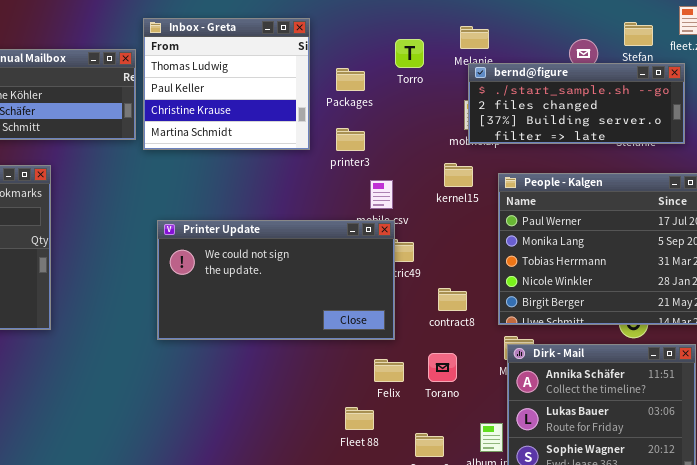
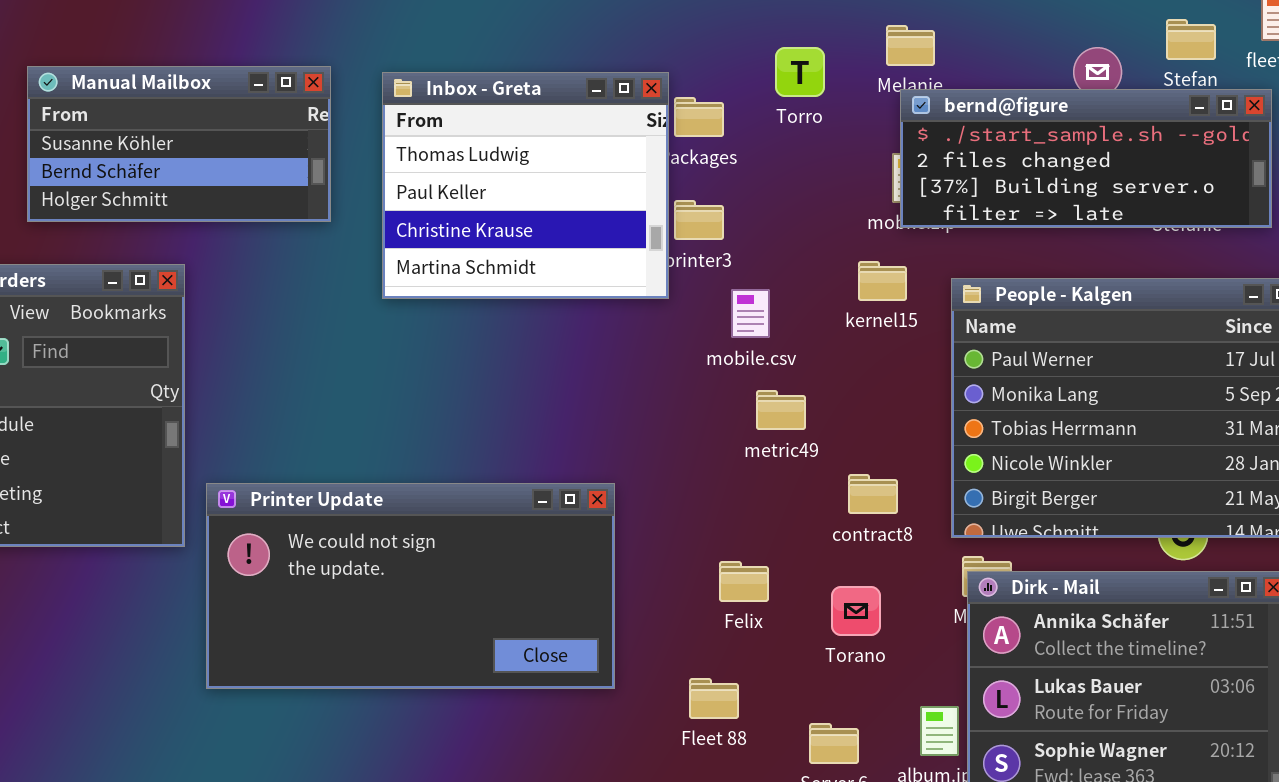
Inbox - Greta: [143,18,310,150] -> [382,72,669,299], moved
Printer Update: [157,220,395,340] -> [206,483,615,689], moved
Felix: [374,359,404,382] -> [719,561,769,602], moved

